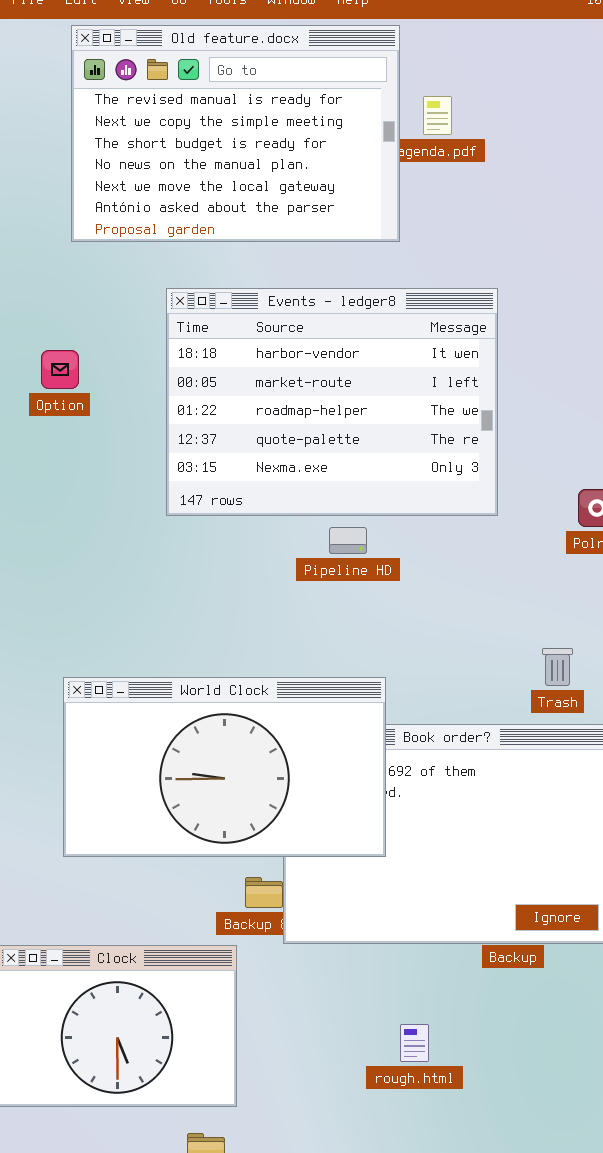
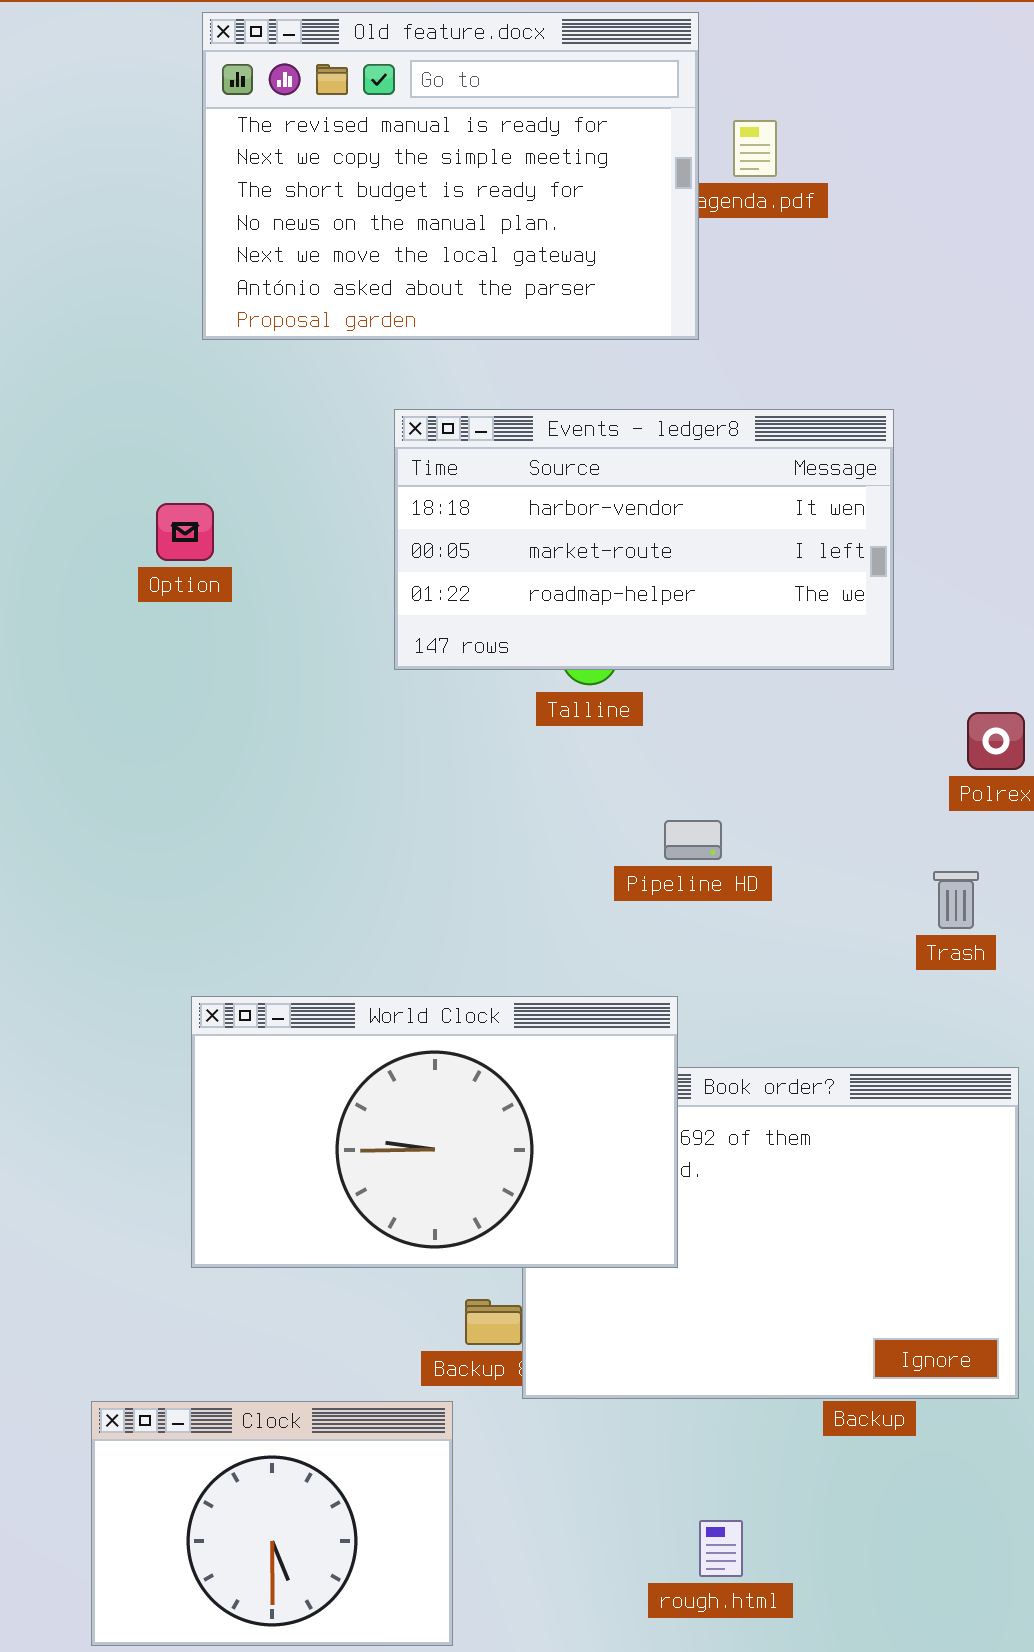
Events - ledger8: [166,288,498,516] -> [394,409,894,670], moved, resized
Pipeline HD: [329,527,367,554] -> [664,820,722,860], moved
Trash: [542,648,573,686] -> [933,871,979,929], moved

